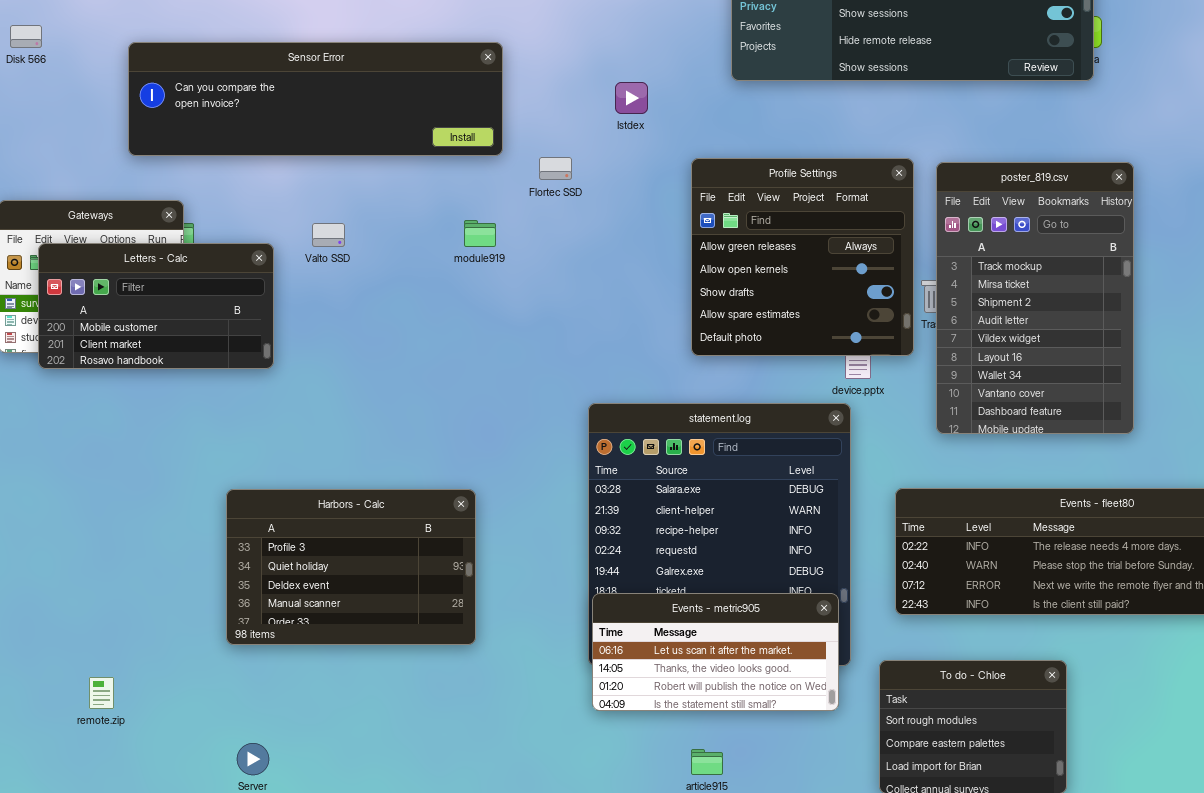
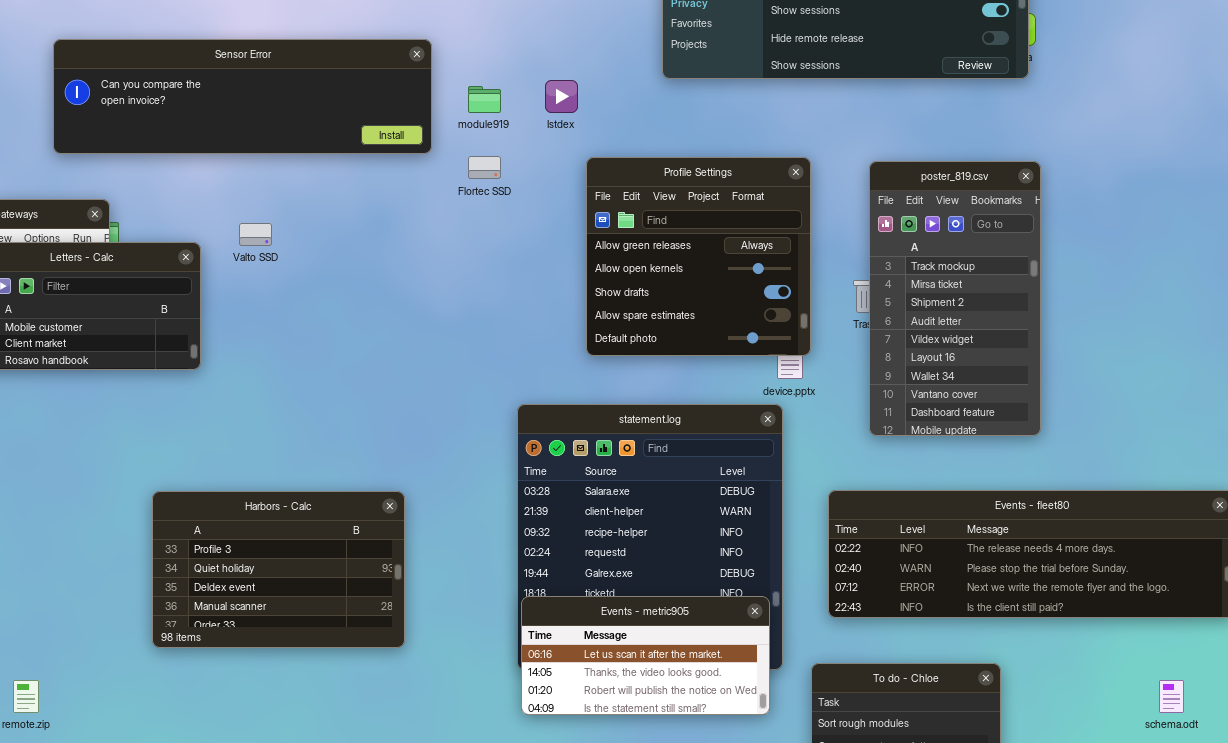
Profile Settings: [691,158,914,356] -> [586,157,811,356], moved
poster_819.csv: [936,162,1134,434] -> [869,161,1041,436], resized
module919: [464,220,496,247] -> [468,86,501,113], moved

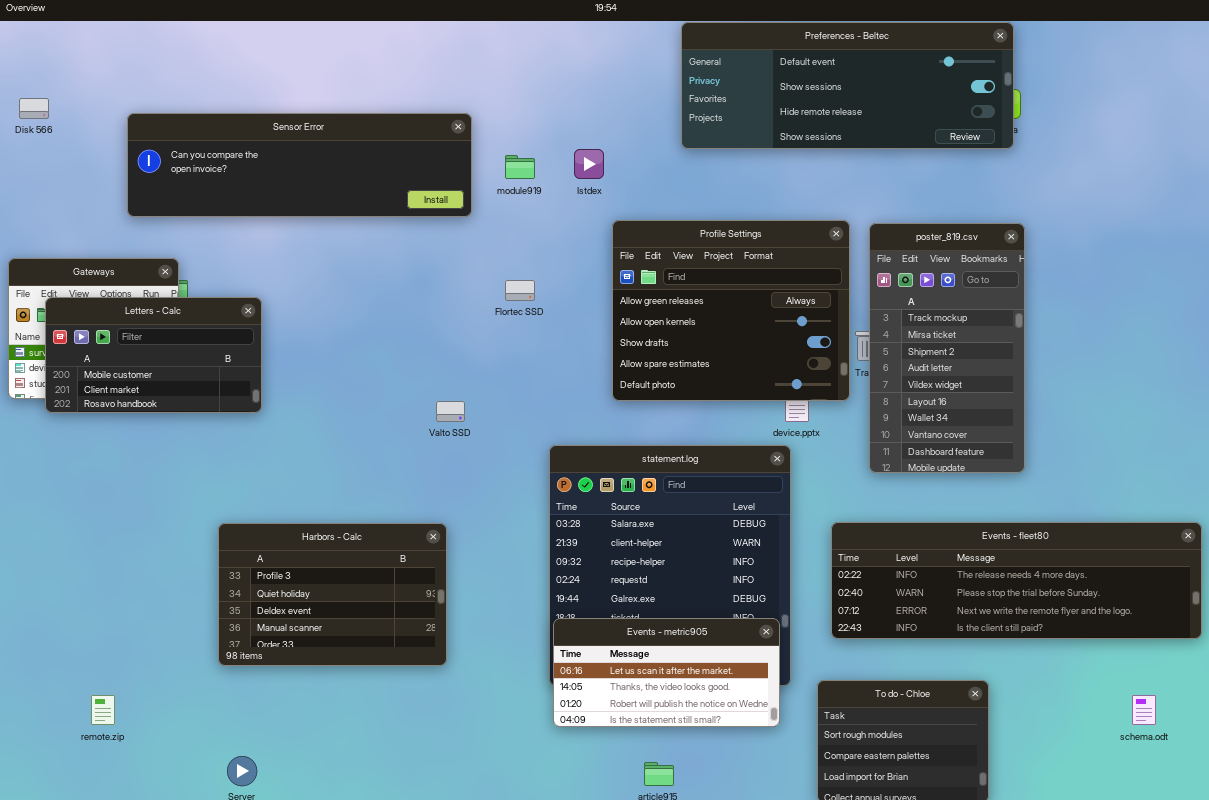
Flortec SSD: [468,156,501,179] -> [505,280,535,301], moved
Profile Settings: [586,157,811,356] -> [612,220,850,401], resized
Valto SSD: [239,223,272,246] -> [436,401,465,422], moved

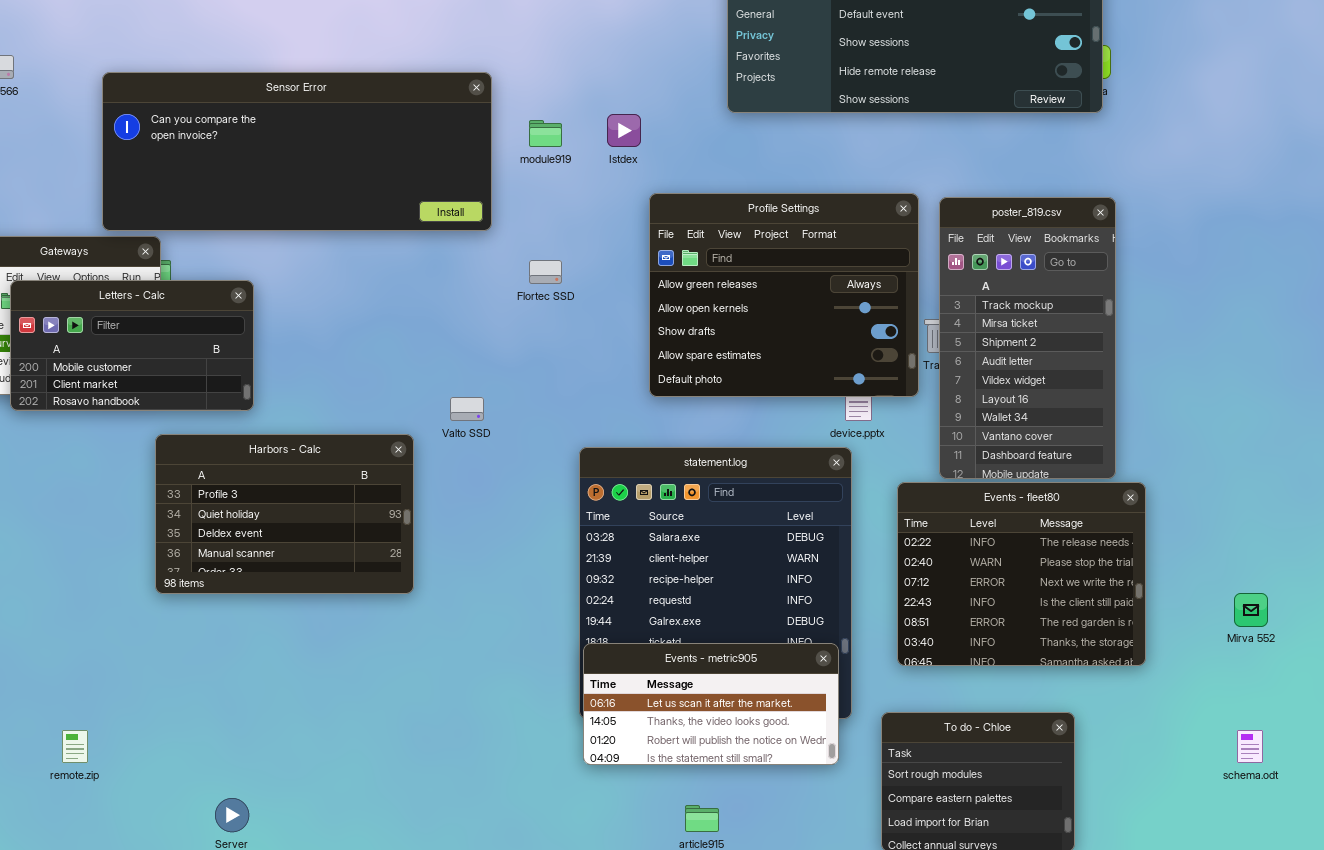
Sensor Error: [127,113,472,217] -> [102,72,492,231], resized
Events - fleet80: [831,522,1202,639] -> [897,482,1146,666], resized
Harbors - Calc: [218,523,447,666] -> [155,434,414,594], moved

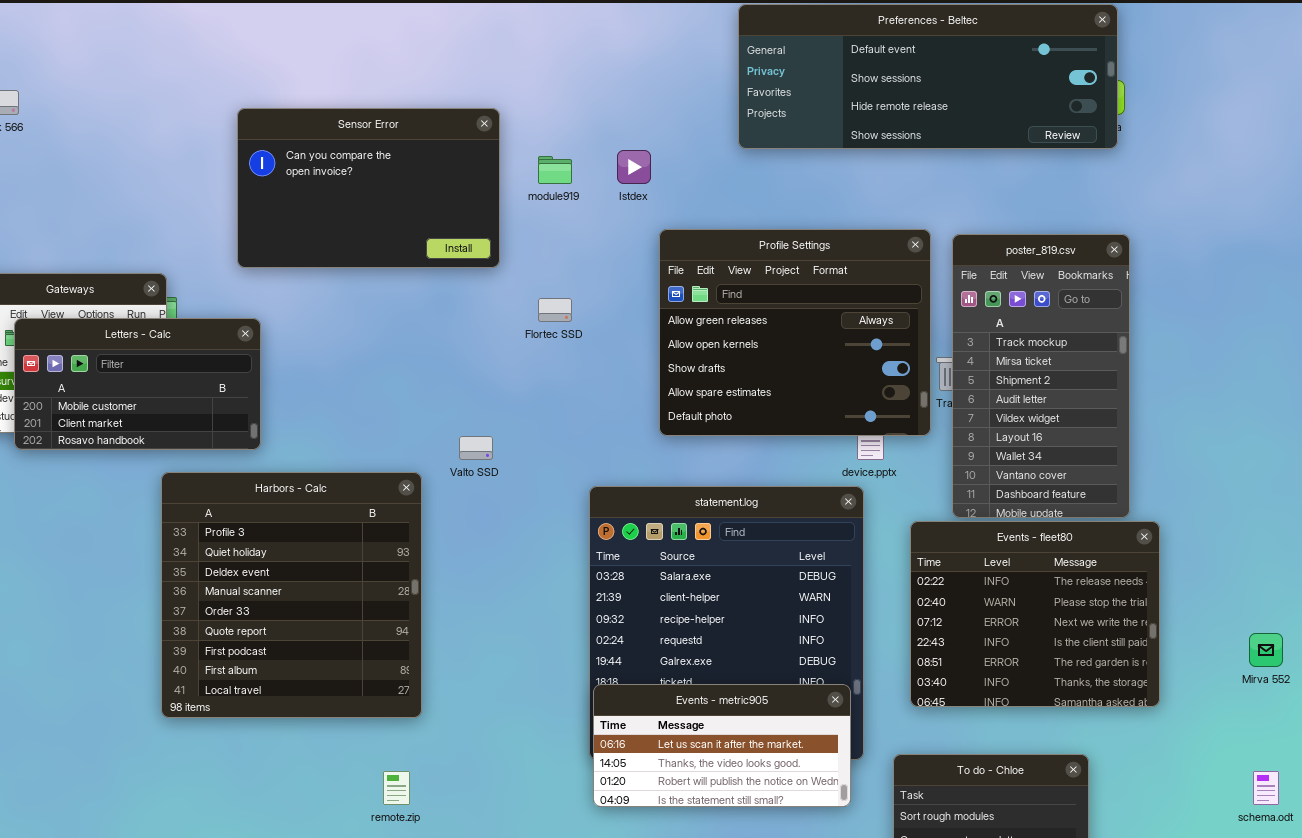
Sensor Error: [102,72,492,231] -> [237,108,500,268], resized
Harbors - Calc: [155,434,414,594] -> [161,472,422,718], resized
remote.zip: [62,730,88,763] -> [383,771,410,805], moved

